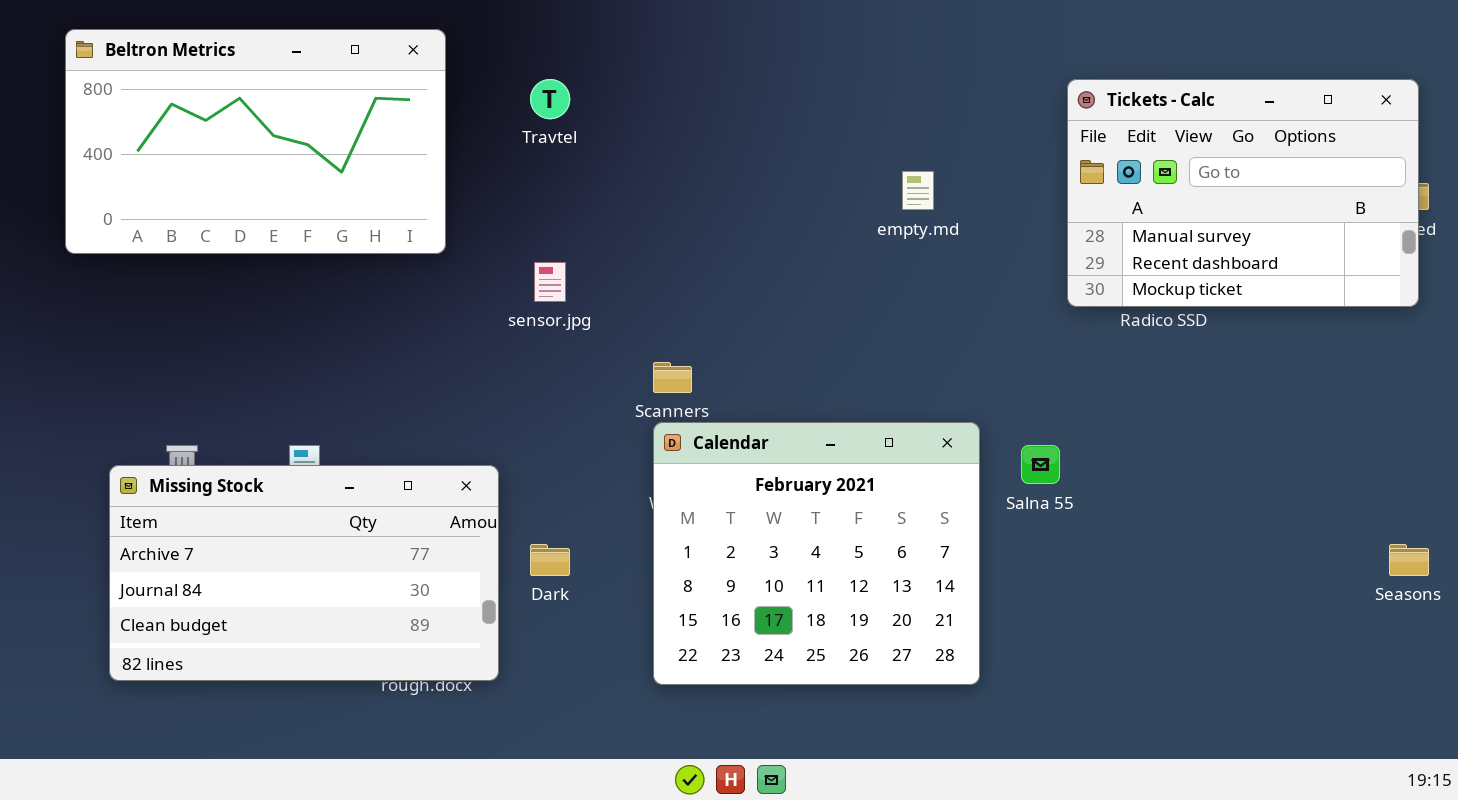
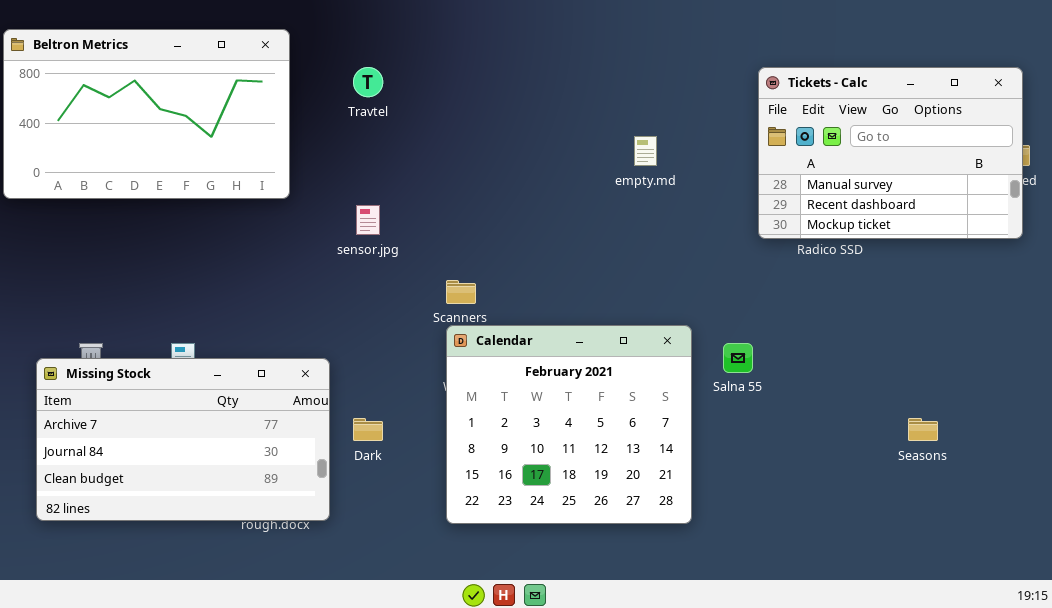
Seasons: [1389,544,1429,576] -> [908,418,938,441], moved

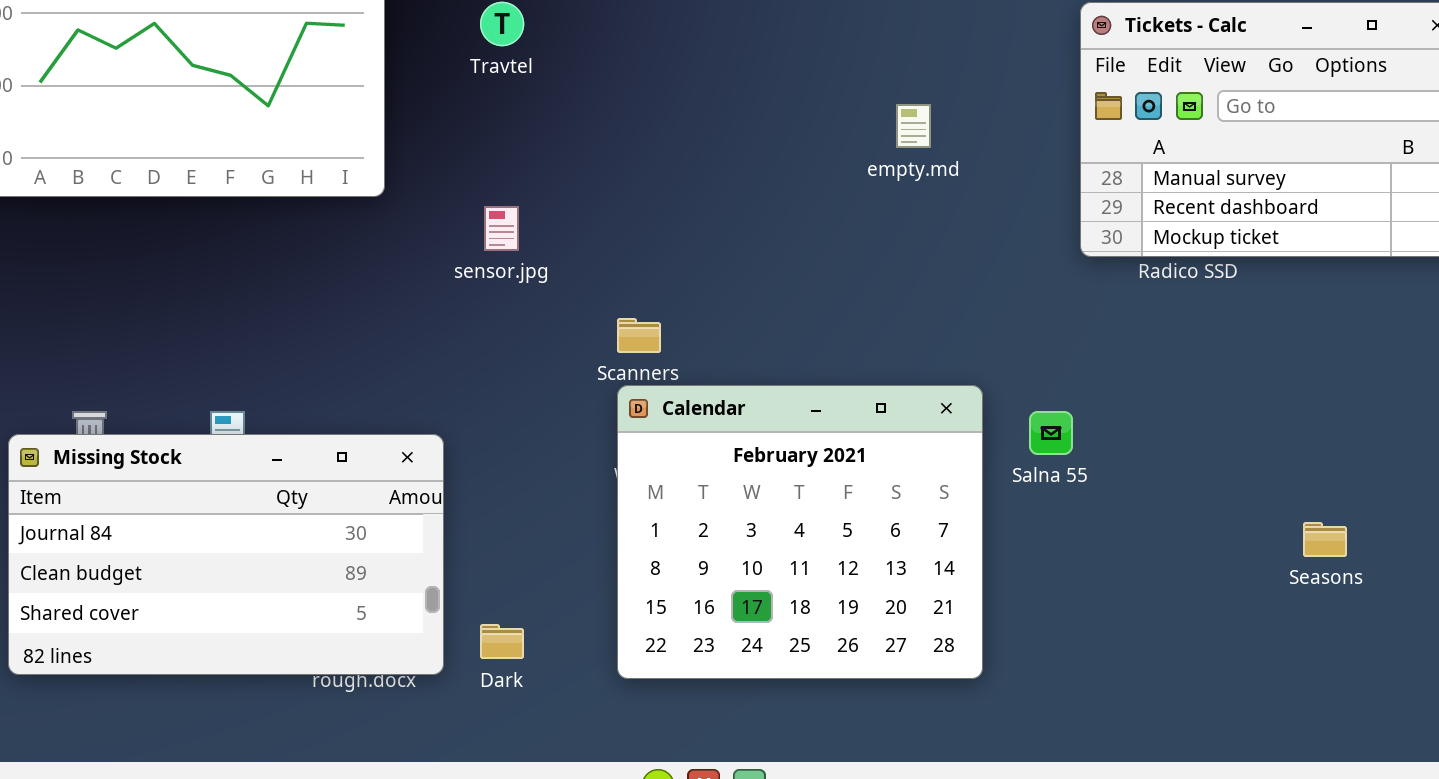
Missing Stock: [36,358,330,521] -> [8,434,444,675], scrolled down 1 row
Dark: [353,418,383,441] -> [480,624,524,659], moved

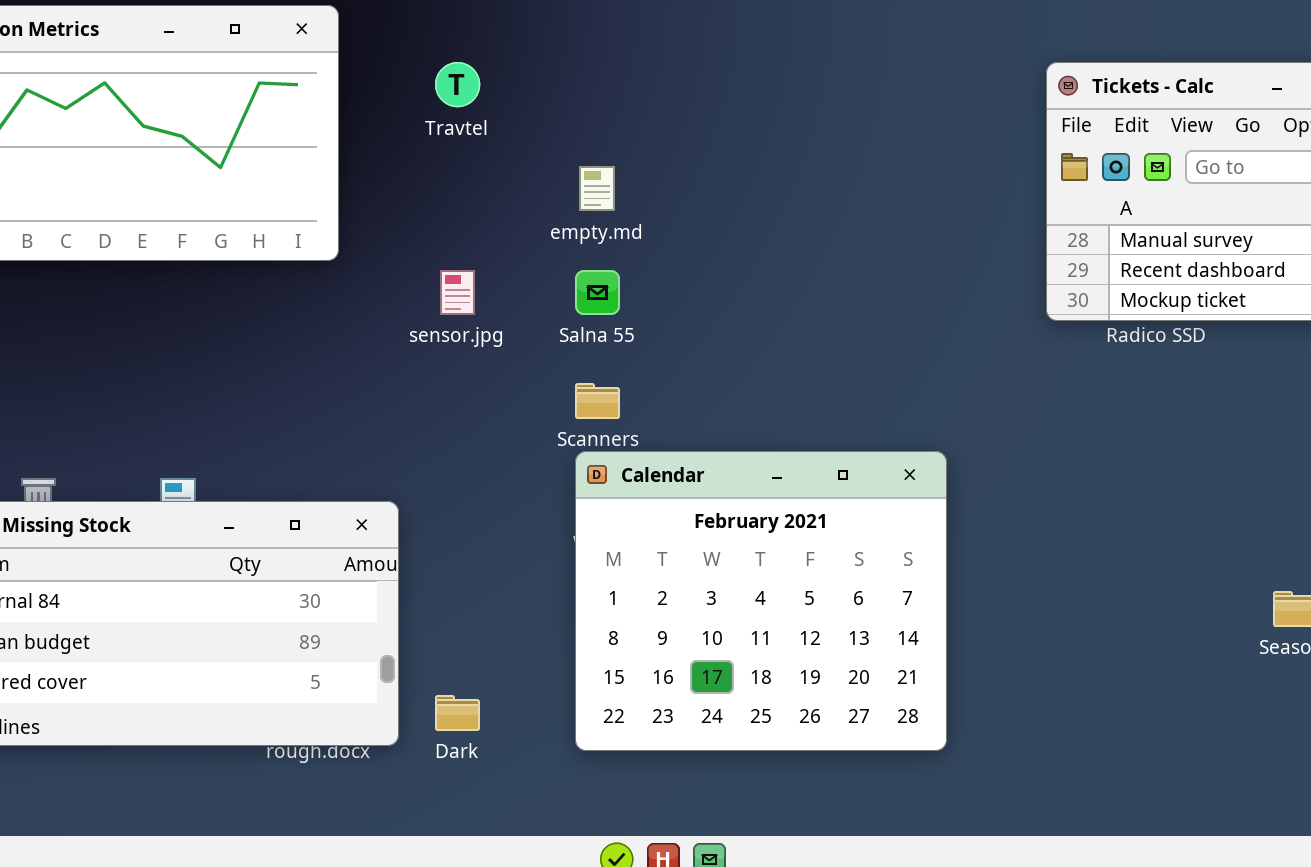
empty.md: [896,104,931,148] -> [579,166,615,211], moved
Salna 55: [1029,411,1073,455] -> [575,270,620,315], moved

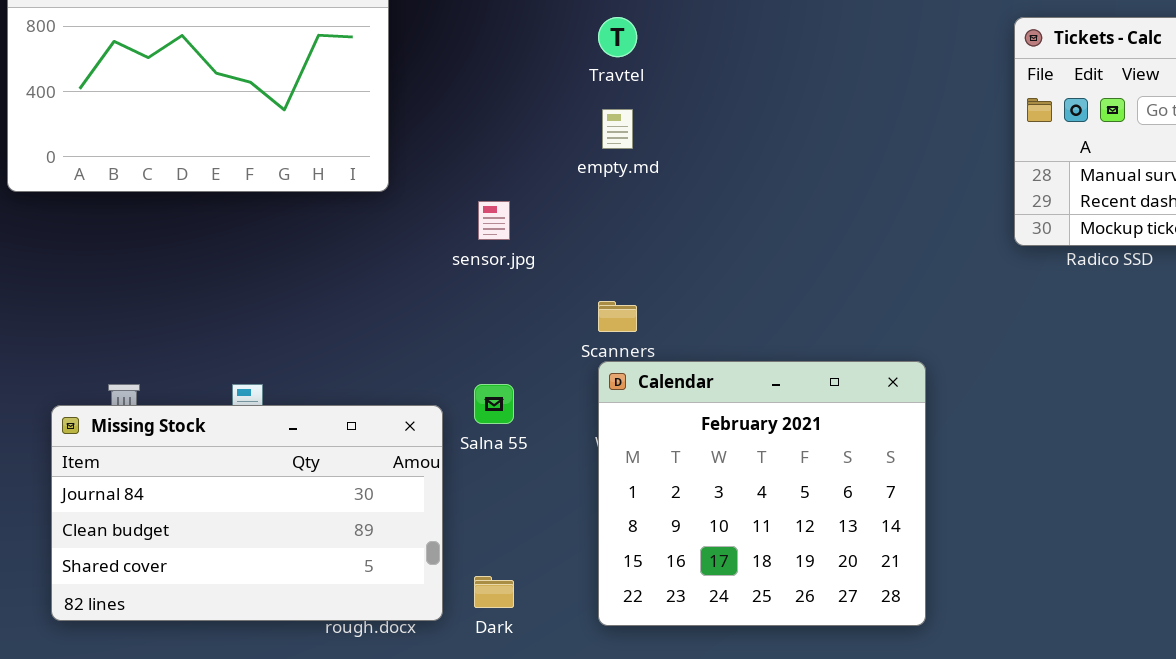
Travtel: [435,62,480,107] -> [598,17,637,57], moved
Salna 55: [575,270,620,315] -> [474,384,514,424], moved

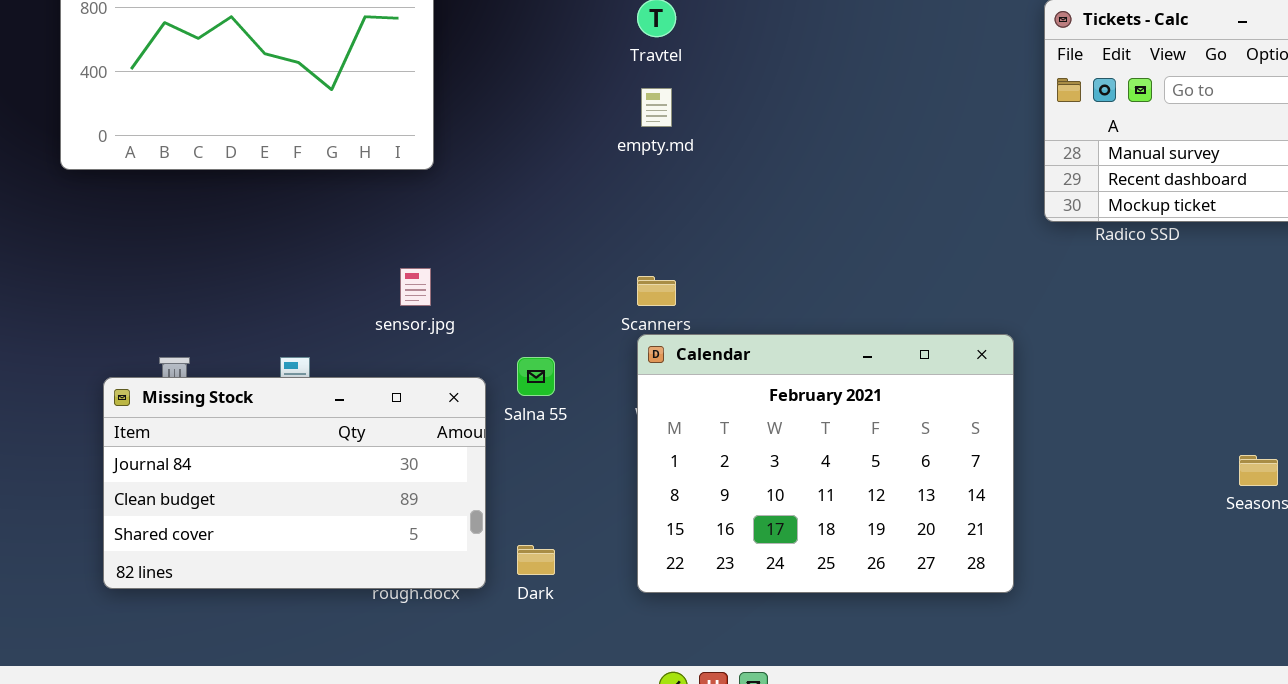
sensor.jpg: [478,201,510,240] -> [400,268,431,306], moved
Calendar: [598,361,926,626] -> [637,334,1014,593], resized

